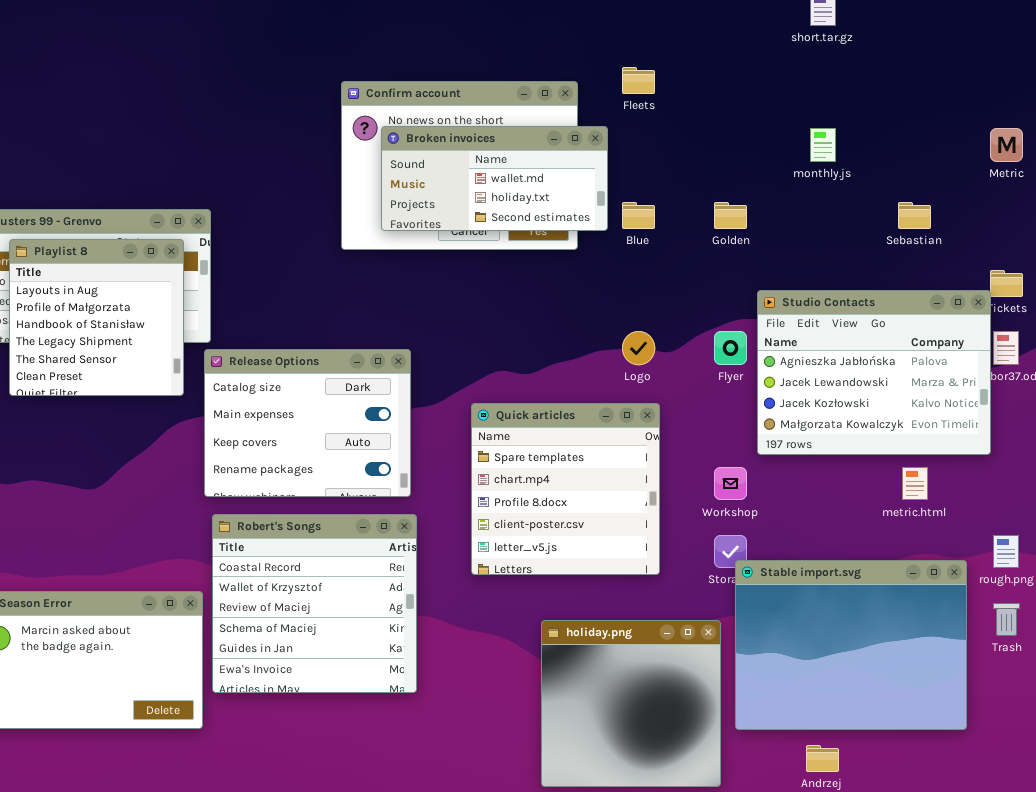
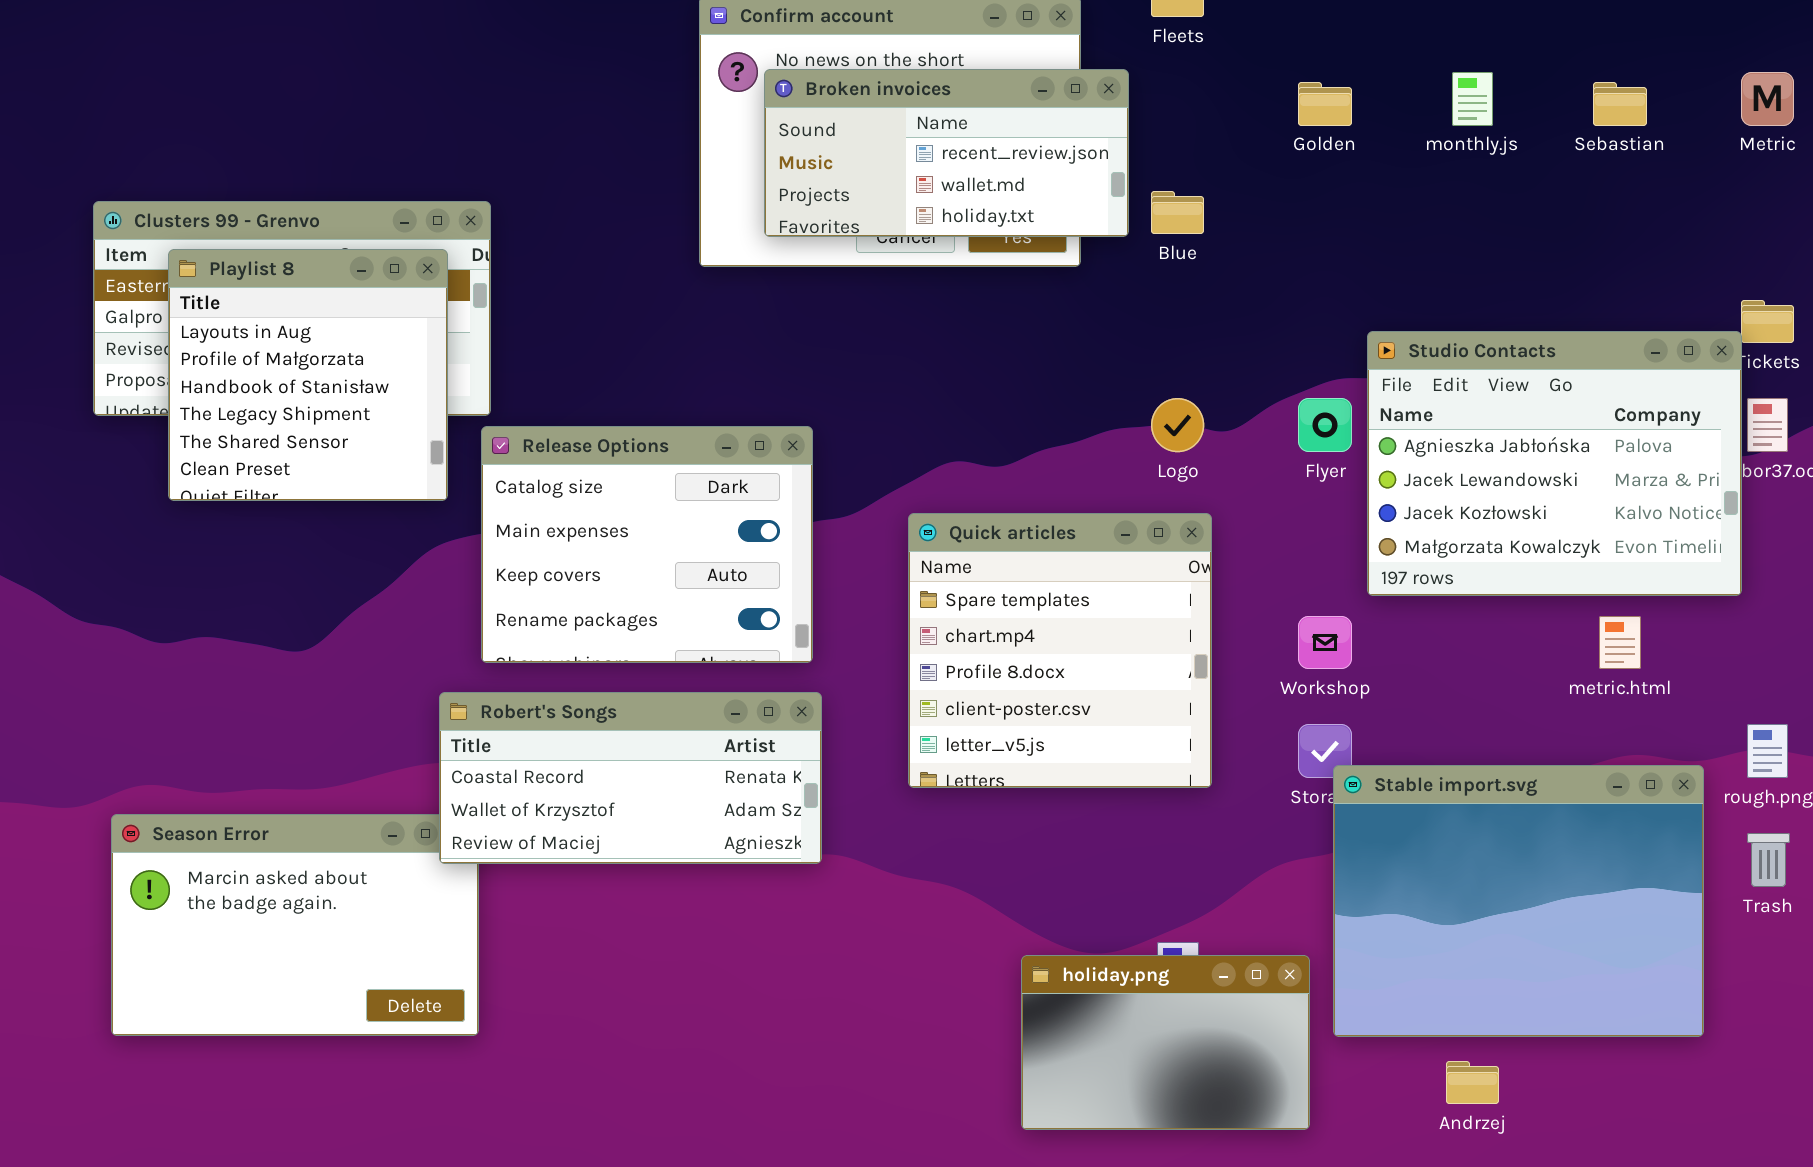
Broken invoices: [381,126,608,231] -> [764,69,1129,237], scrolled up 1 row
Golden: [714,202,747,229] -> [1298,82,1352,126], moved
Sebastian: [898,202,931,229] -> [1593,82,1647,126], moved
Robert's Songs: [212,514,417,693] -> [439,692,822,864], resized
holiday.png: [541,620,721,787] -> [1021,955,1310,1130], resized

